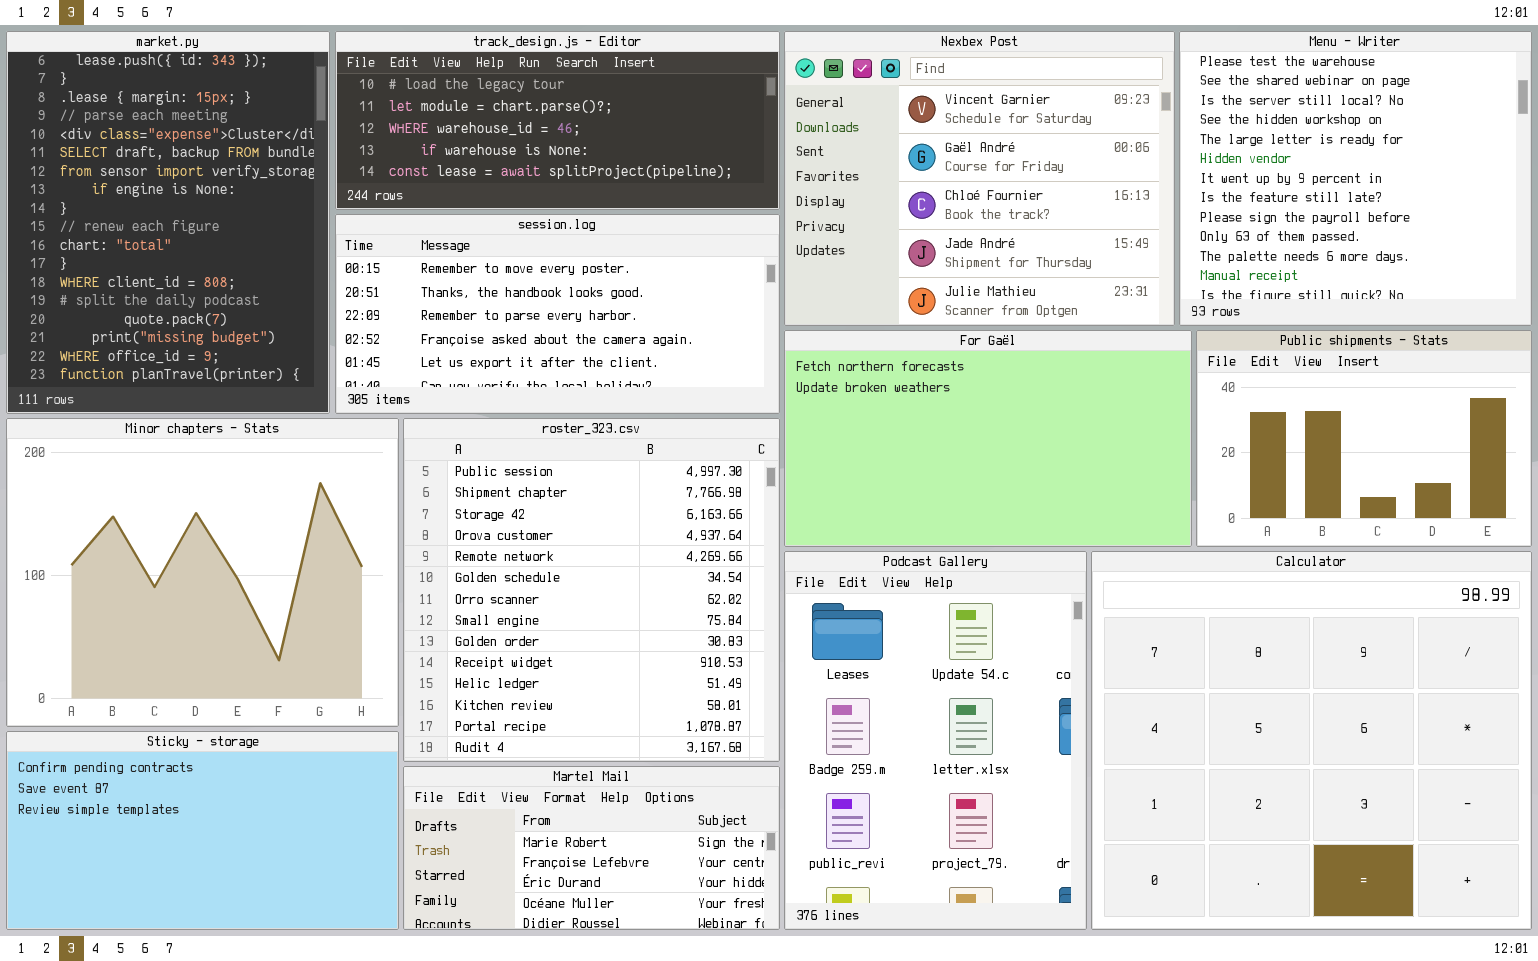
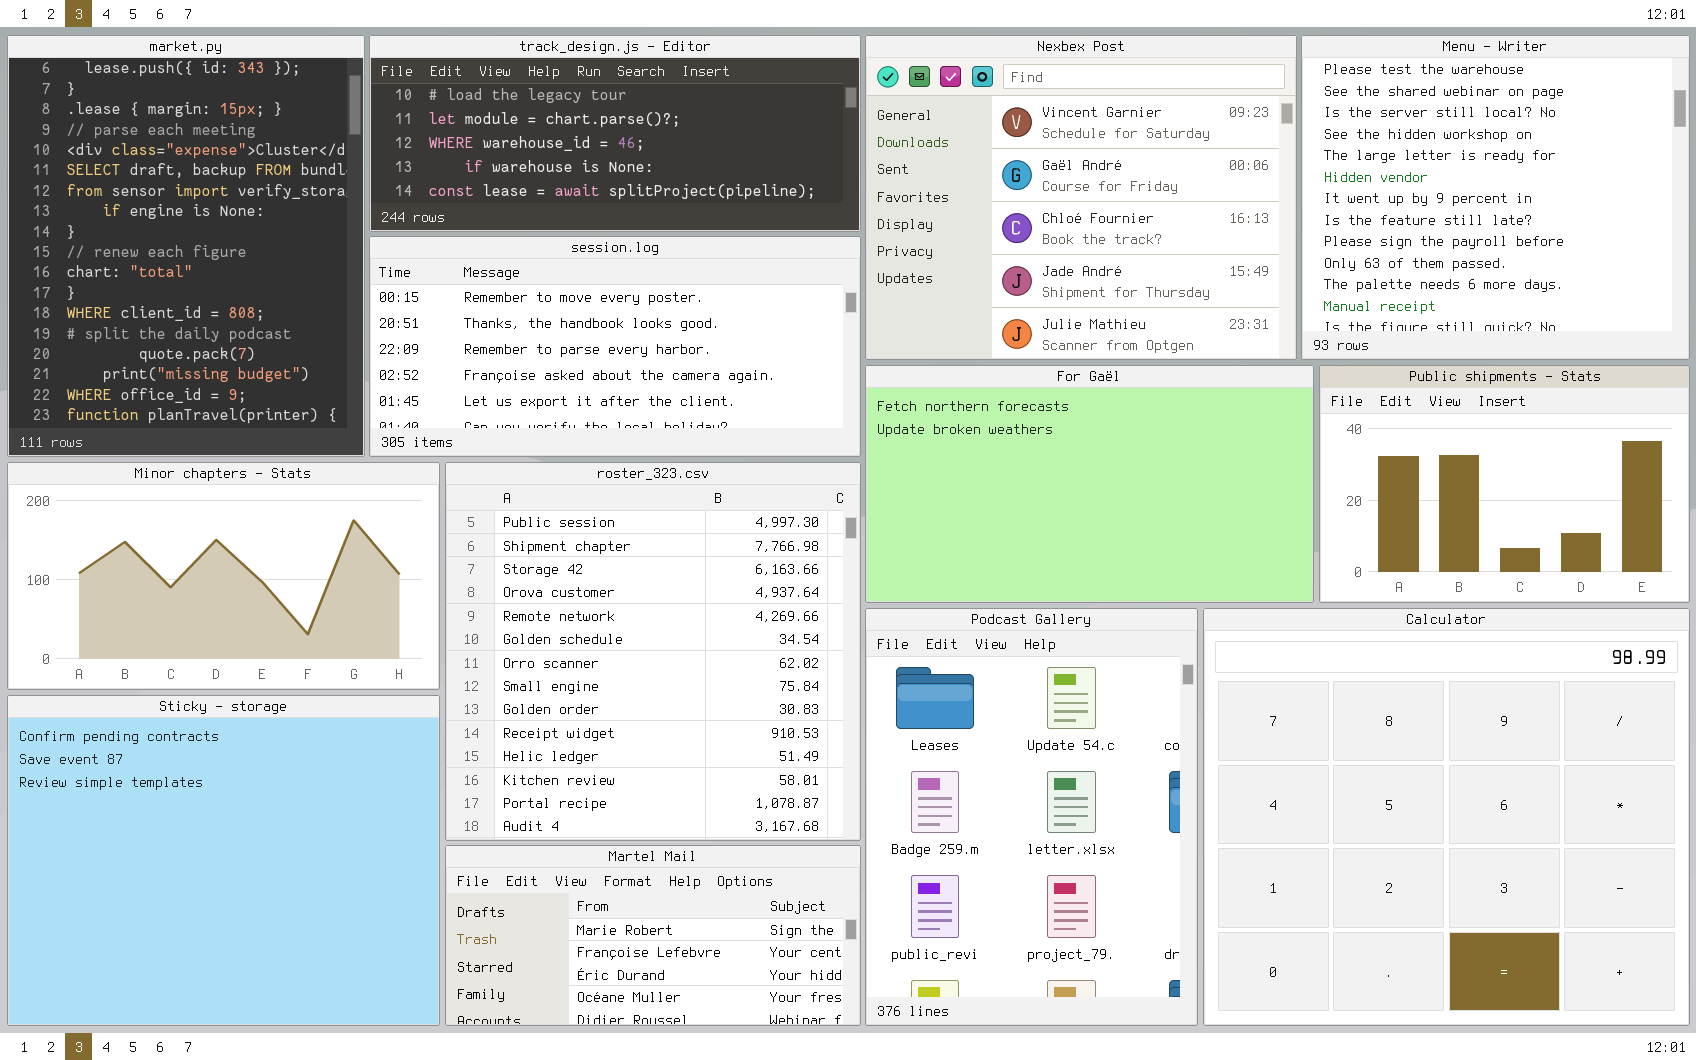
Minor chapters - Stats: [6,418,399,727] -> [7,462,440,690], resized
Sticky - storage: [6,731,399,930] -> [7,695,440,1026], resized

